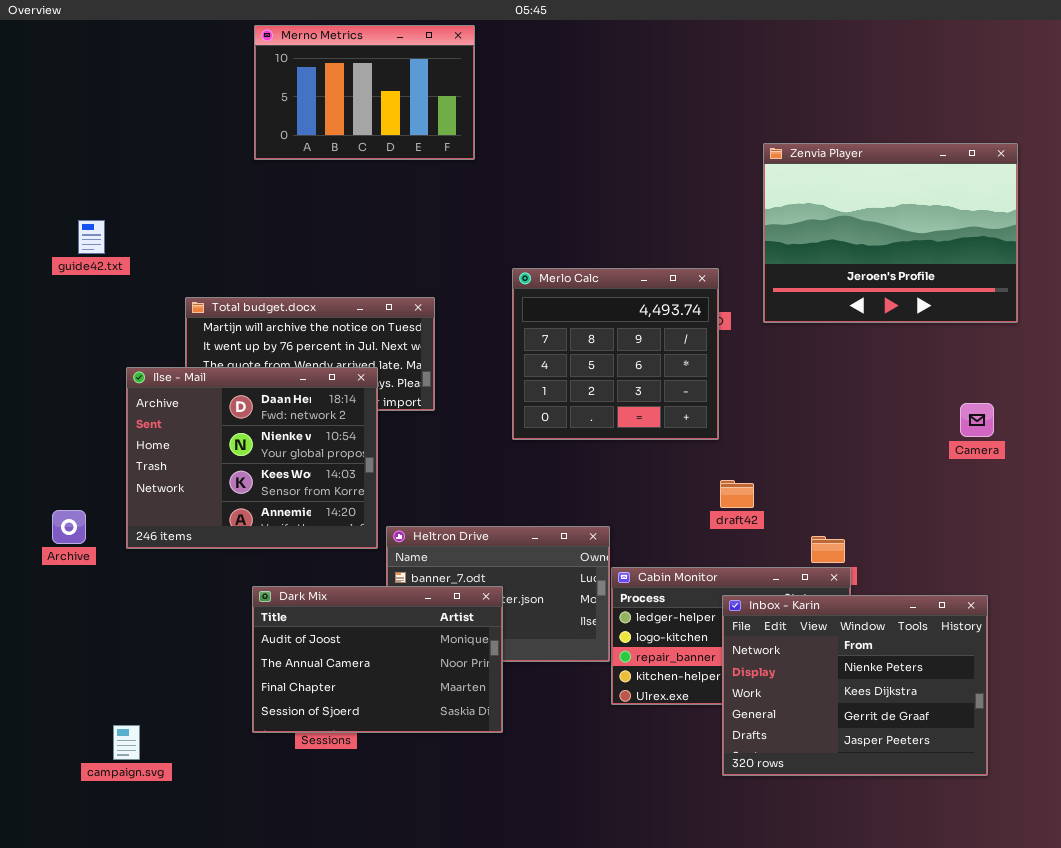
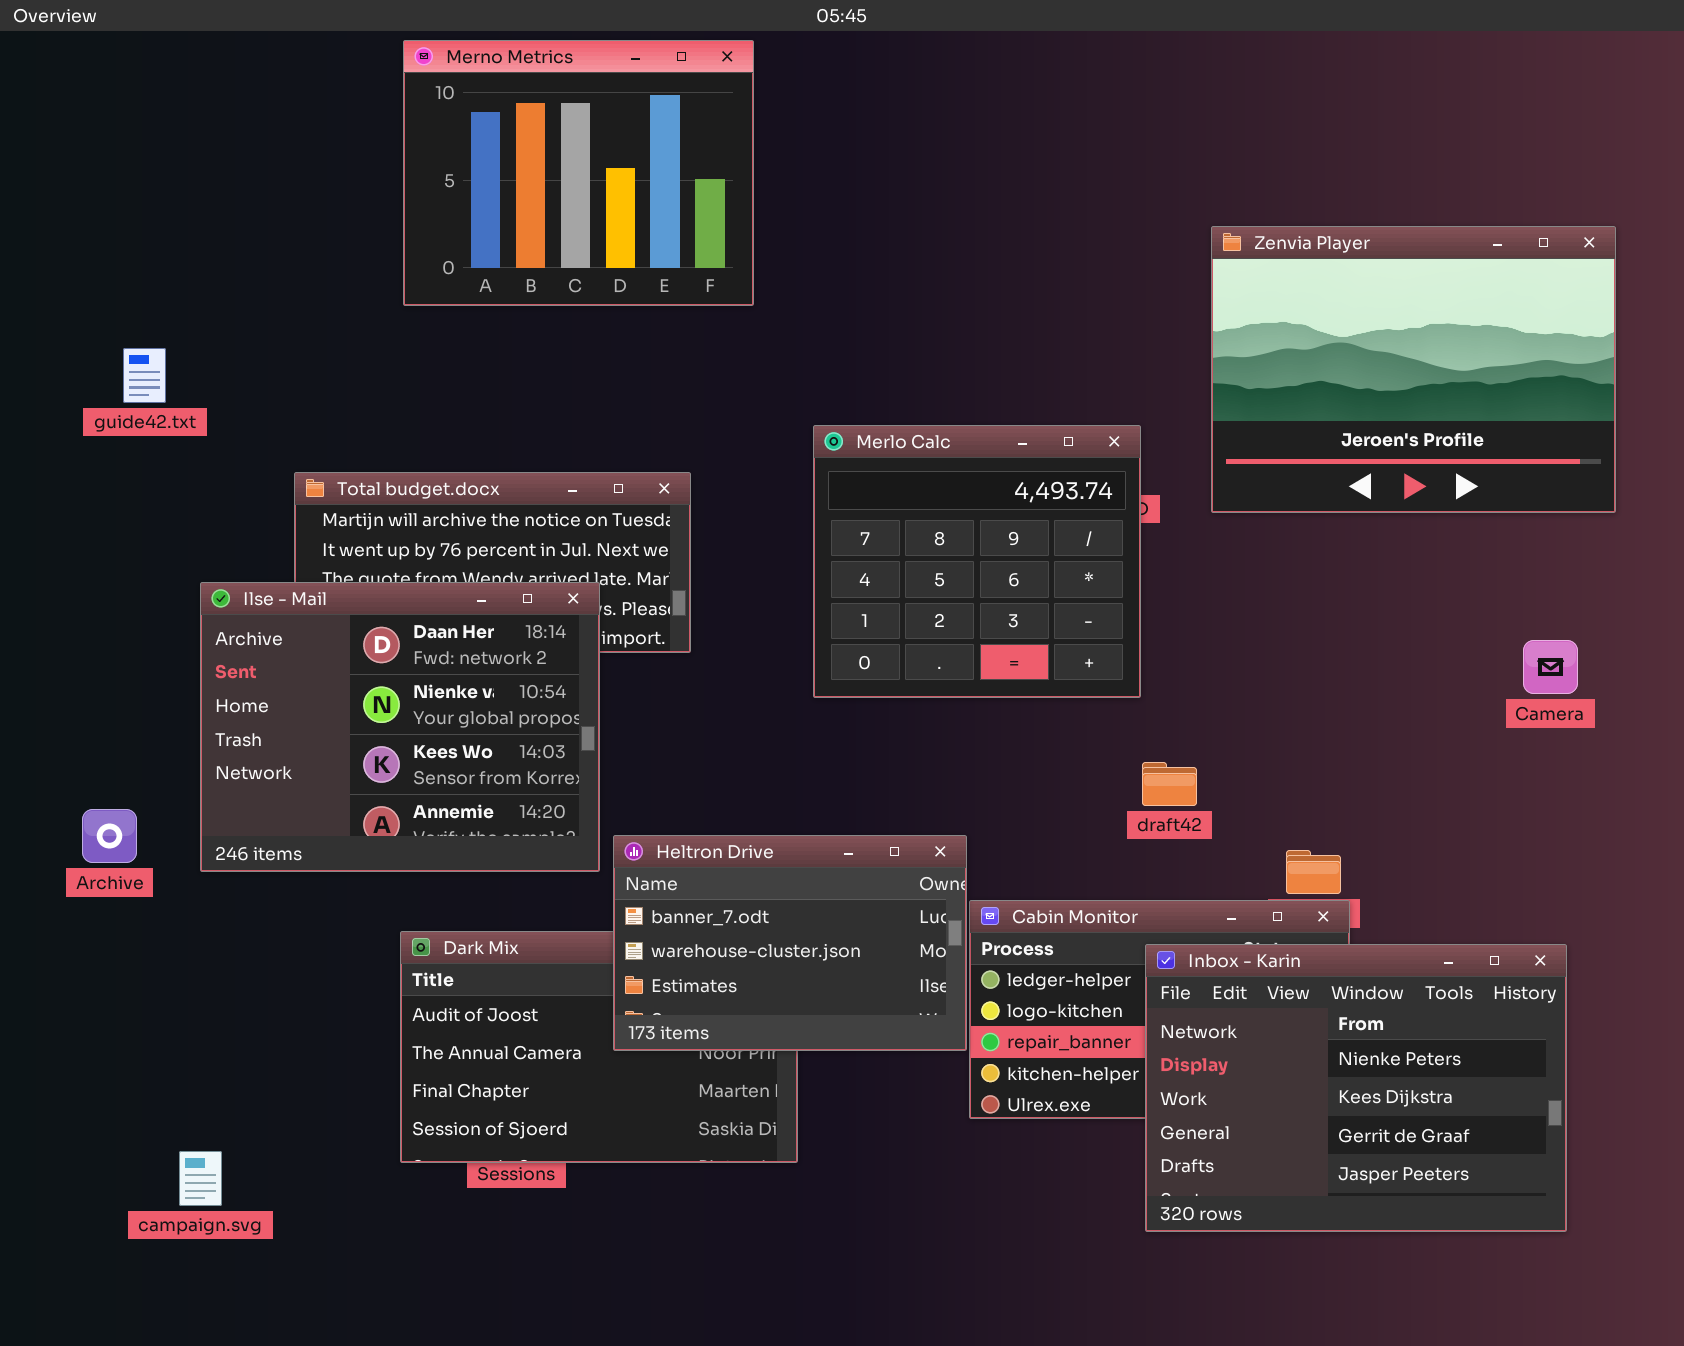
Merno Metrics: [254,25,475,160] -> [403,40,754,306], resized
Heltron Drive: [386,526,610,662] -> [613,835,967,1051], raised

